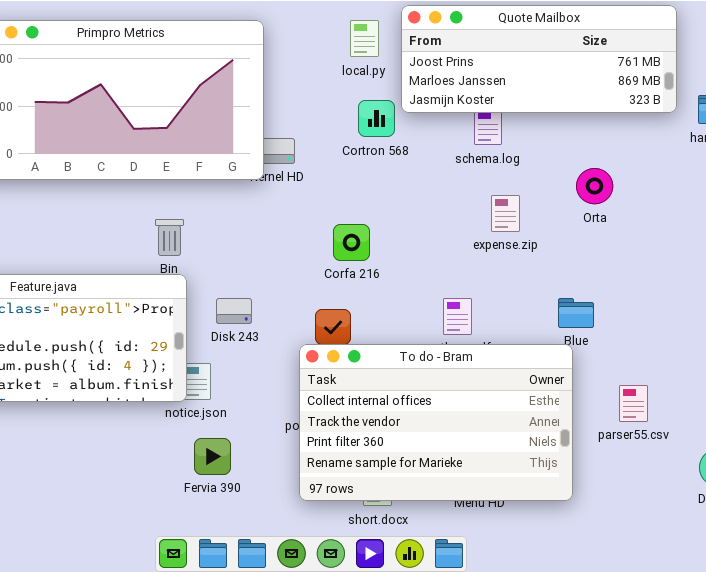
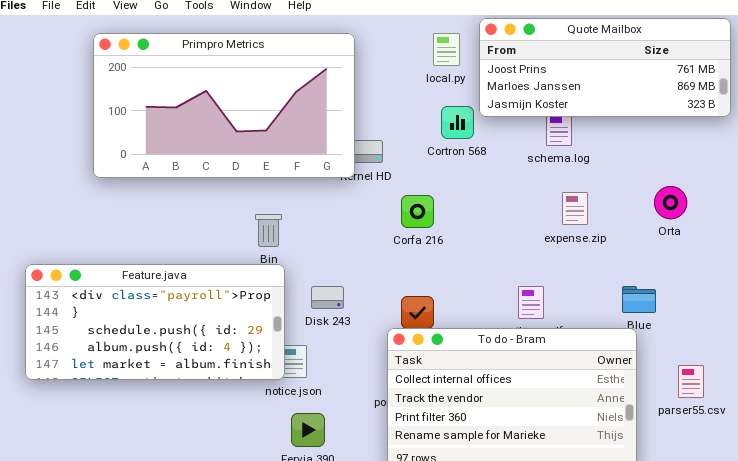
Orta: [576,168,613,204] -> [654,186,687,219], moved
Corfa 216: [333,224,370,261] -> [401,195,434,228], moved

